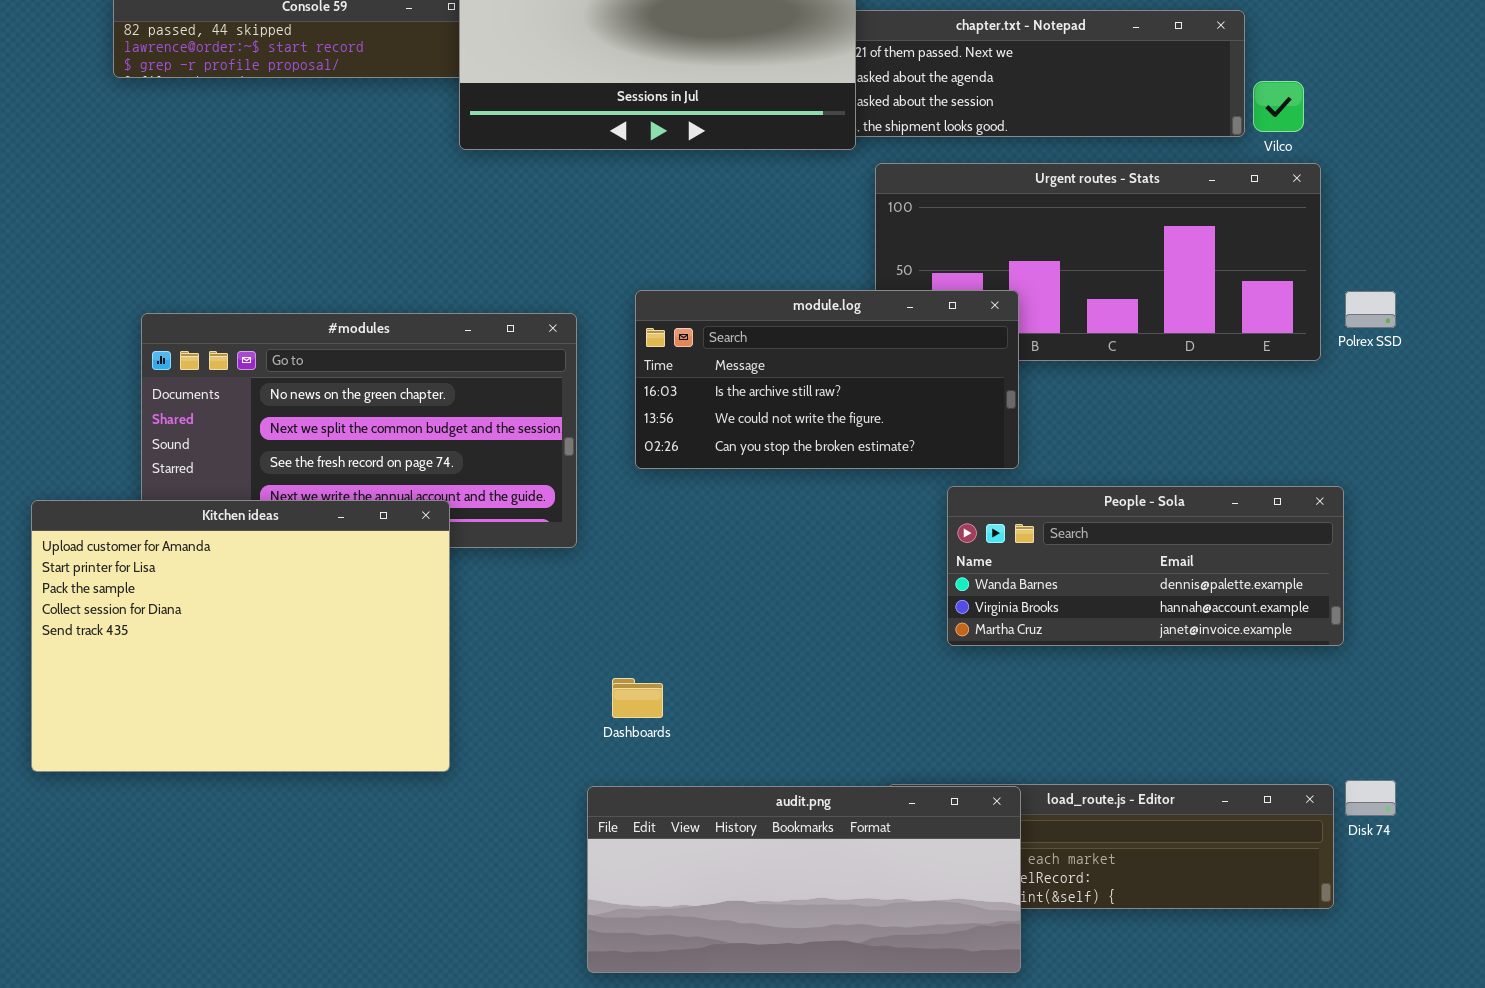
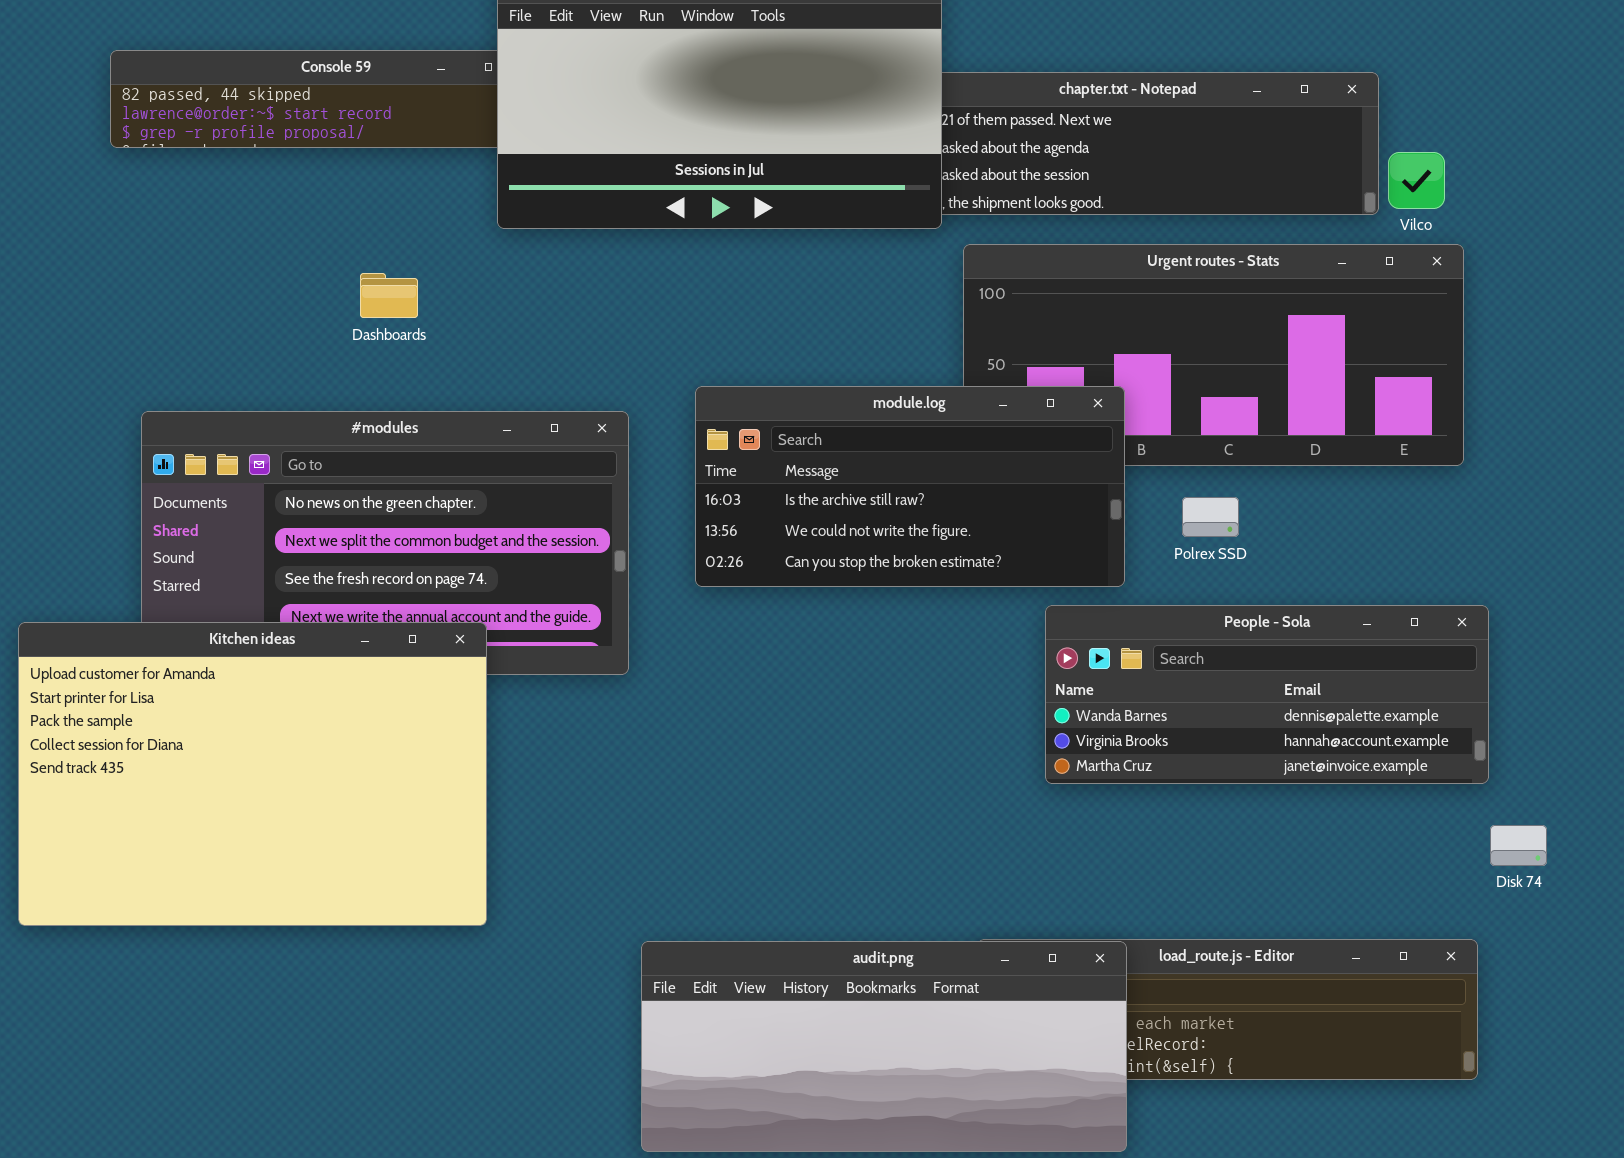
Polrex SSD: [1345,291,1396,328] -> [1182,497,1239,537], moved
Dashboards: [612,678,663,718] -> [360,273,418,318], moved
Disk 74: [1345,780,1396,816] -> [1490,825,1547,866], moved

